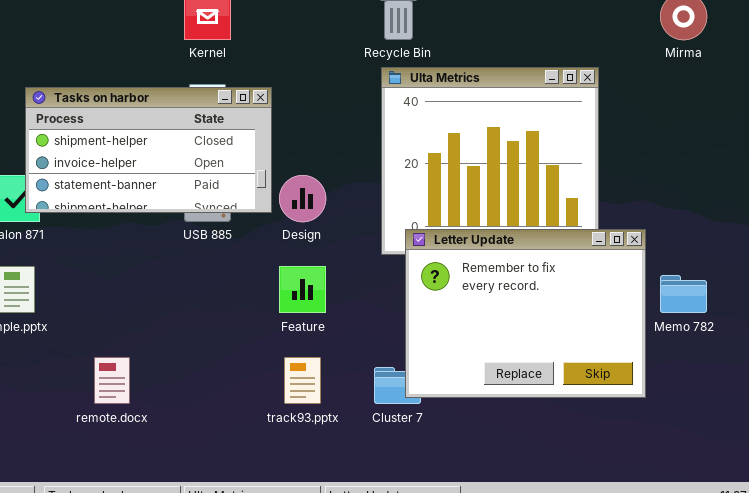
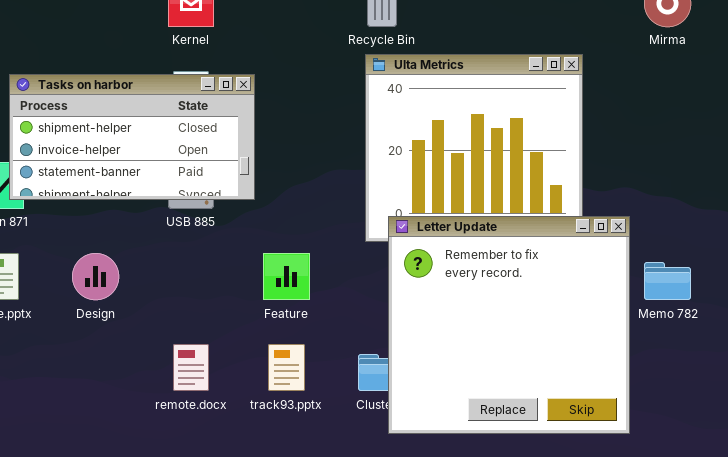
Design: [279,175,326,222] -> [72,253,119,300], moved
Letter Update: [405,229,646,398] -> [388,216,630,434], resized
remote.docx: [94,357,130,404] -> [173,344,209,391], moved

